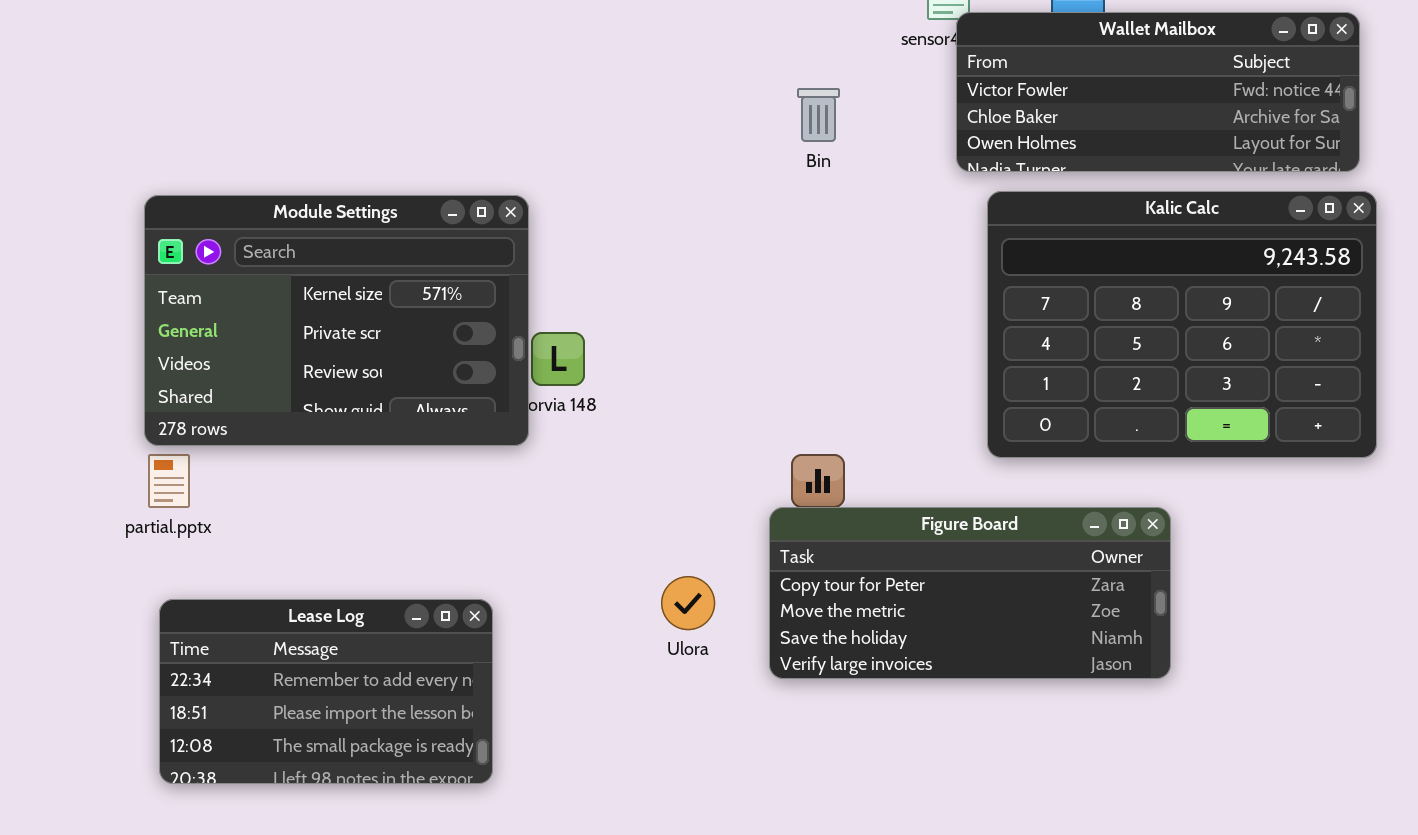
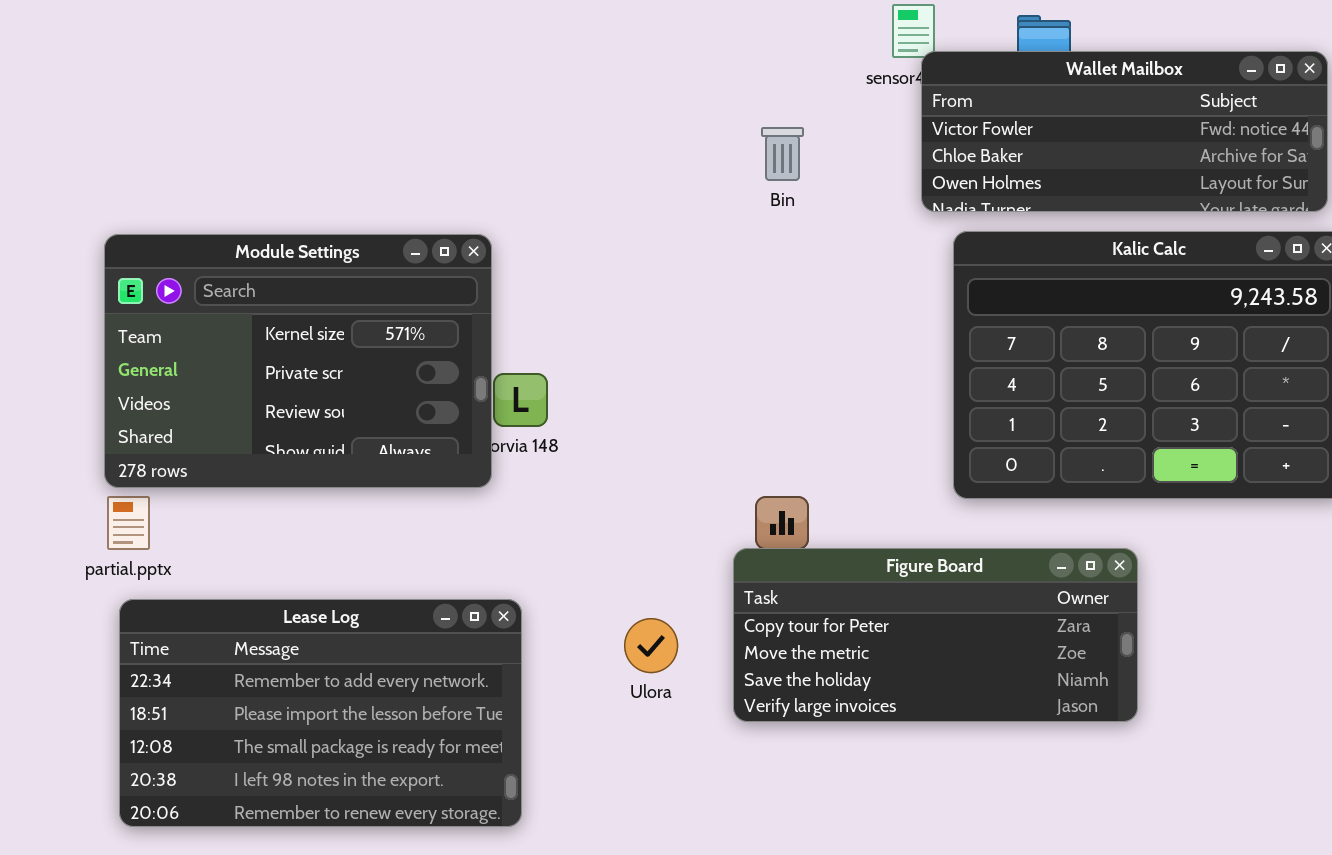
Lease Log: [159,599,493,784] -> [119,599,522,827], resized

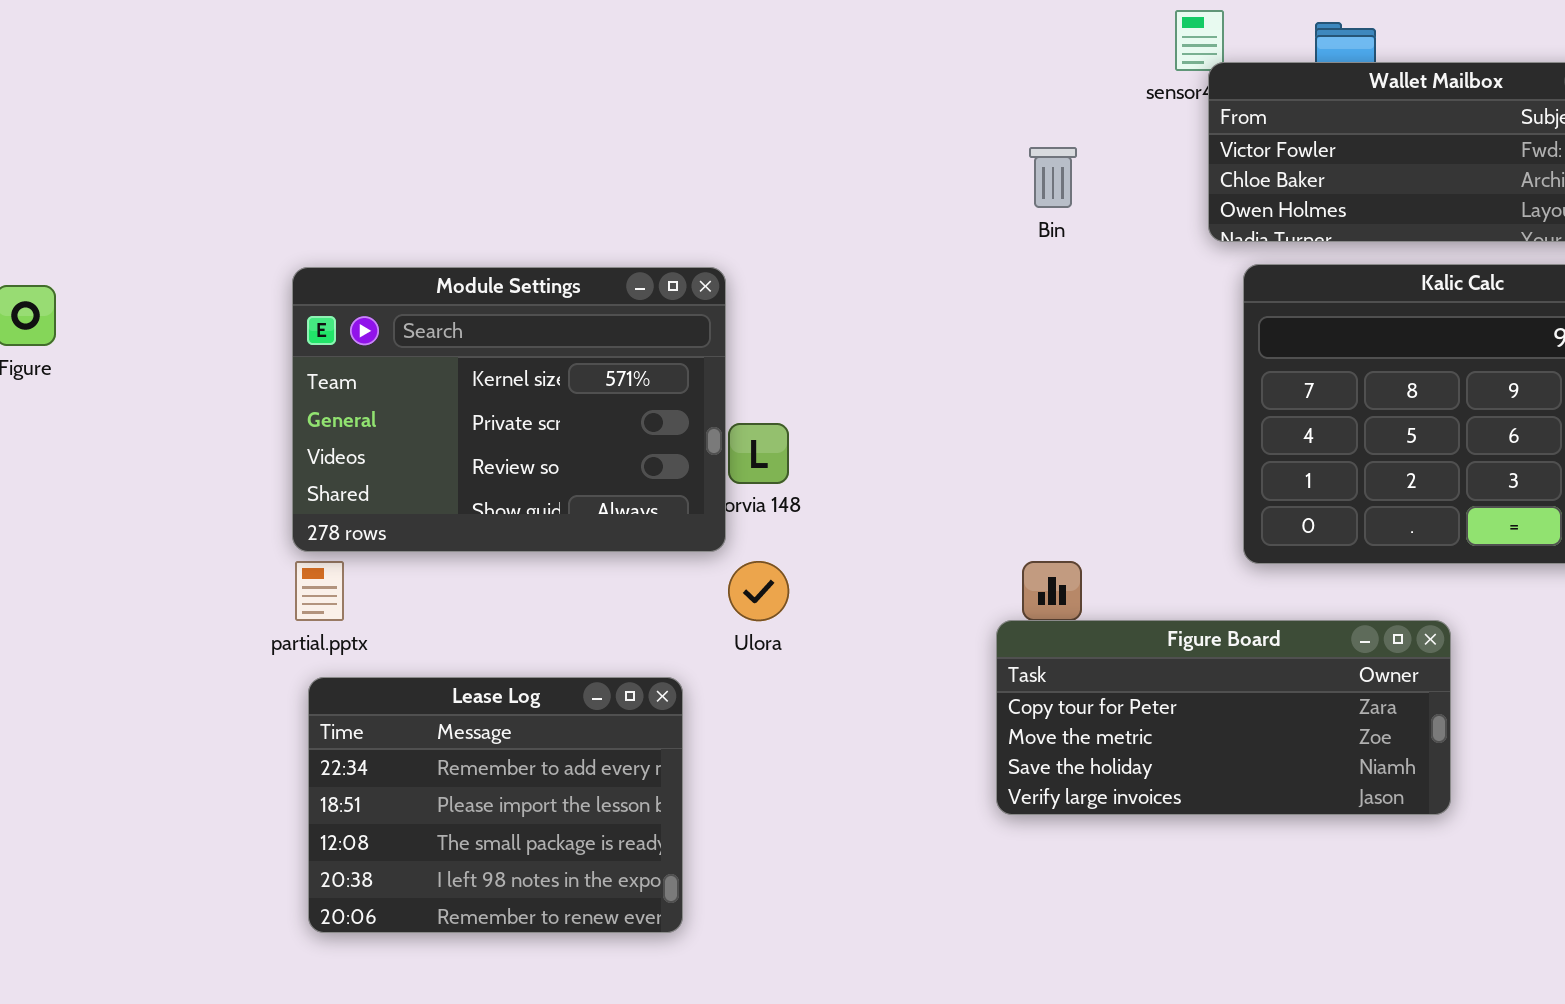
Lease Log: [119,599,522,827] -> [308,677,683,933], resized
Ulora: [624,618,678,673] -> [728,561,789,621], moved

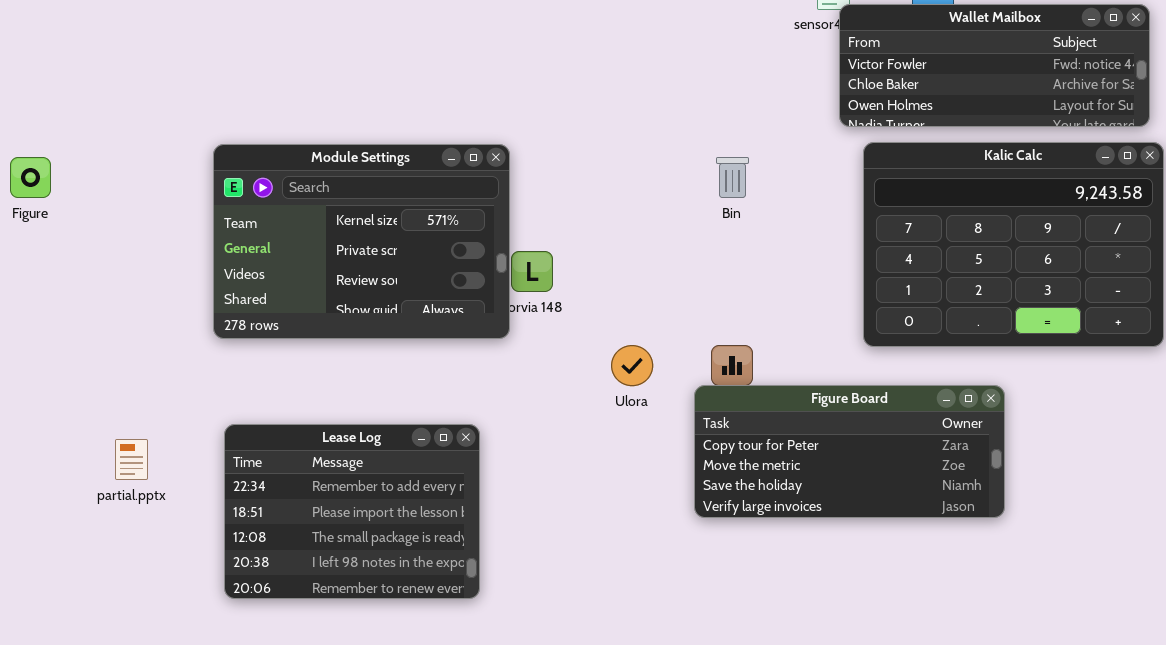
Bin: [1029,147,1077,208] -> [716,157,749,198], moved
partial.pptx: [295,561,344,621] -> [115,439,148,480], moved
Ulora: [728,561,789,621] -> [611,345,653,386], moved

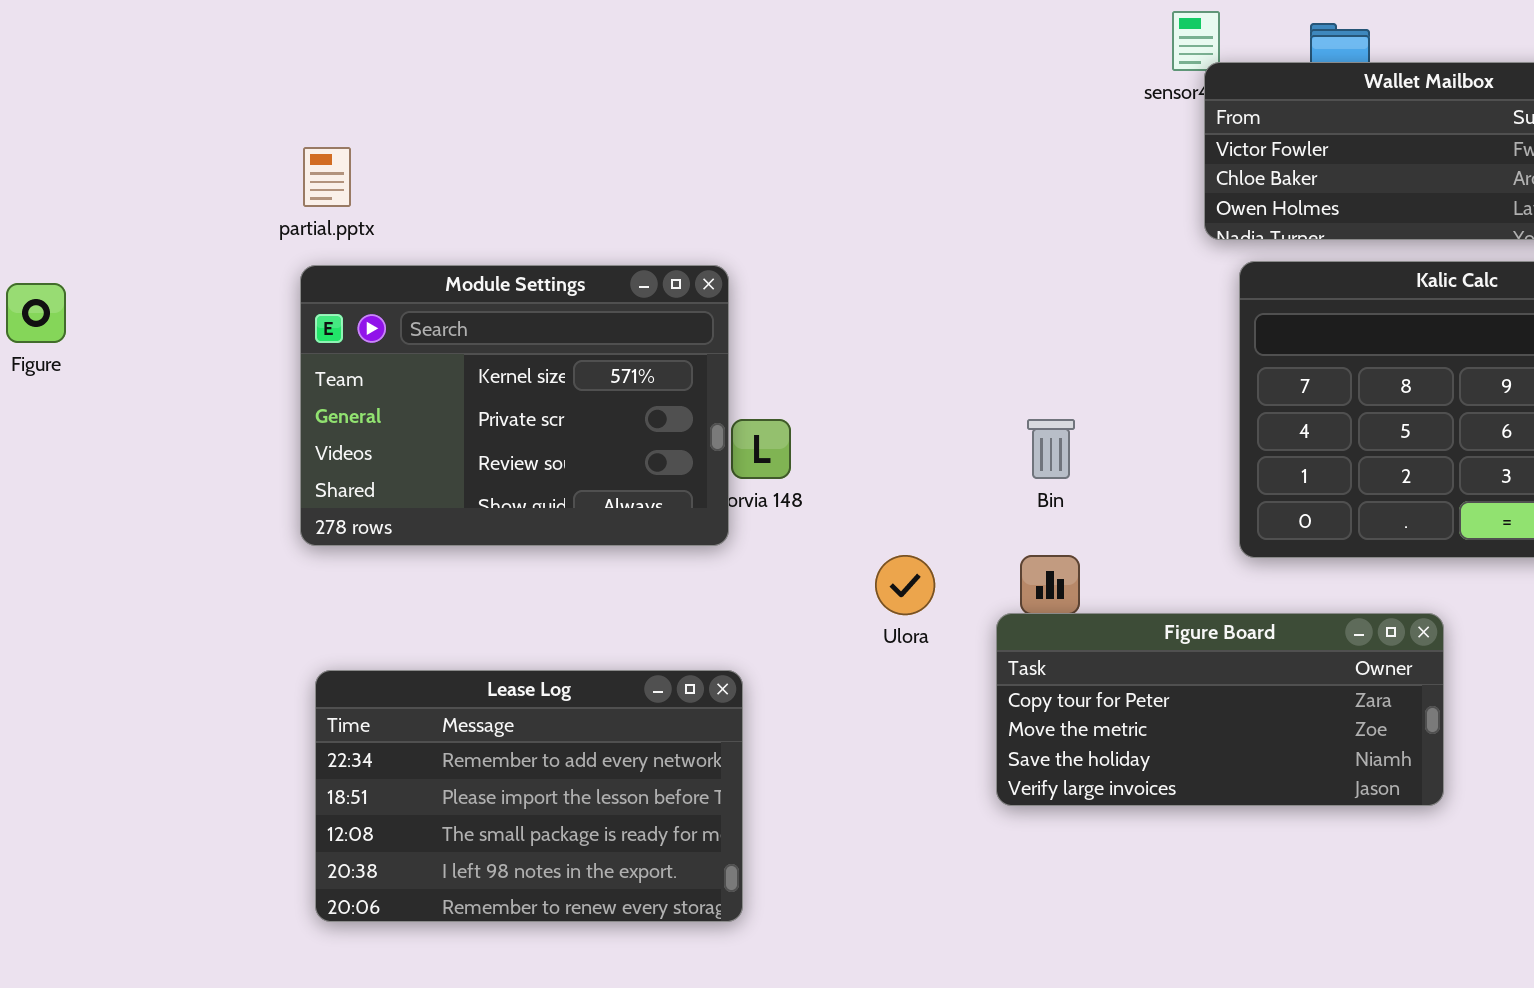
Bin: [716,157,749,198] -> [1027,419,1075,479], moved
Lease Log: [224,424,480,599] -> [315,670,743,922], resized
partial.pptx: [115,439,148,480] -> [303,147,351,207], moved

